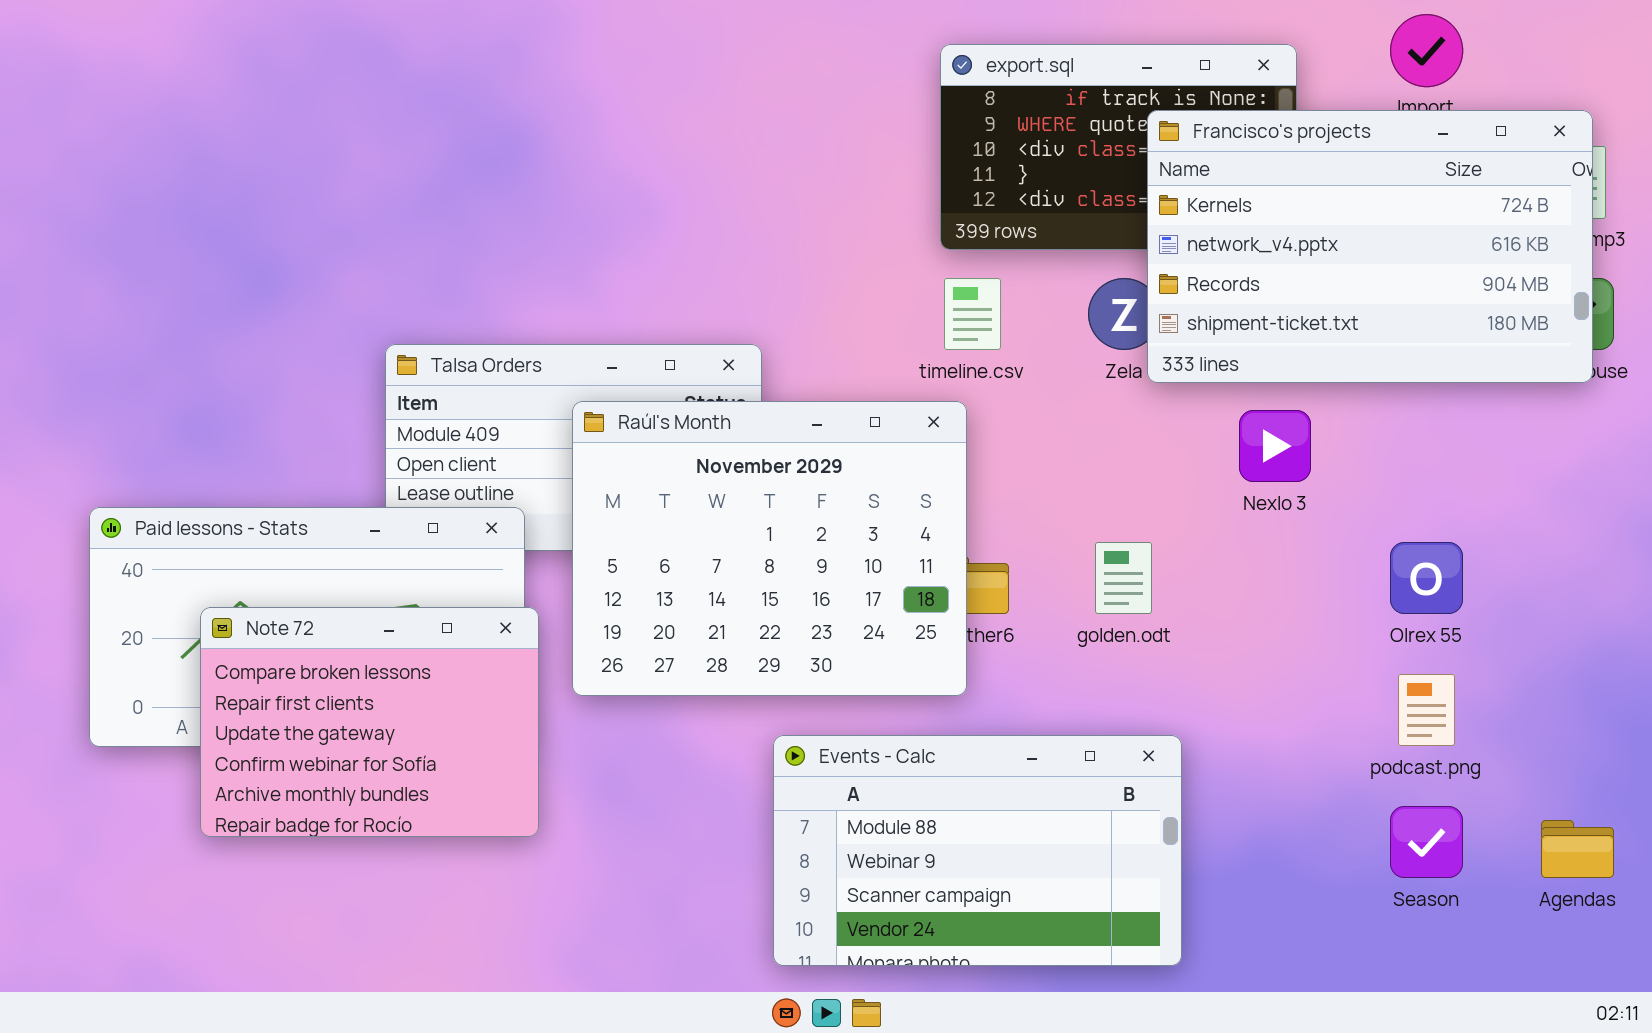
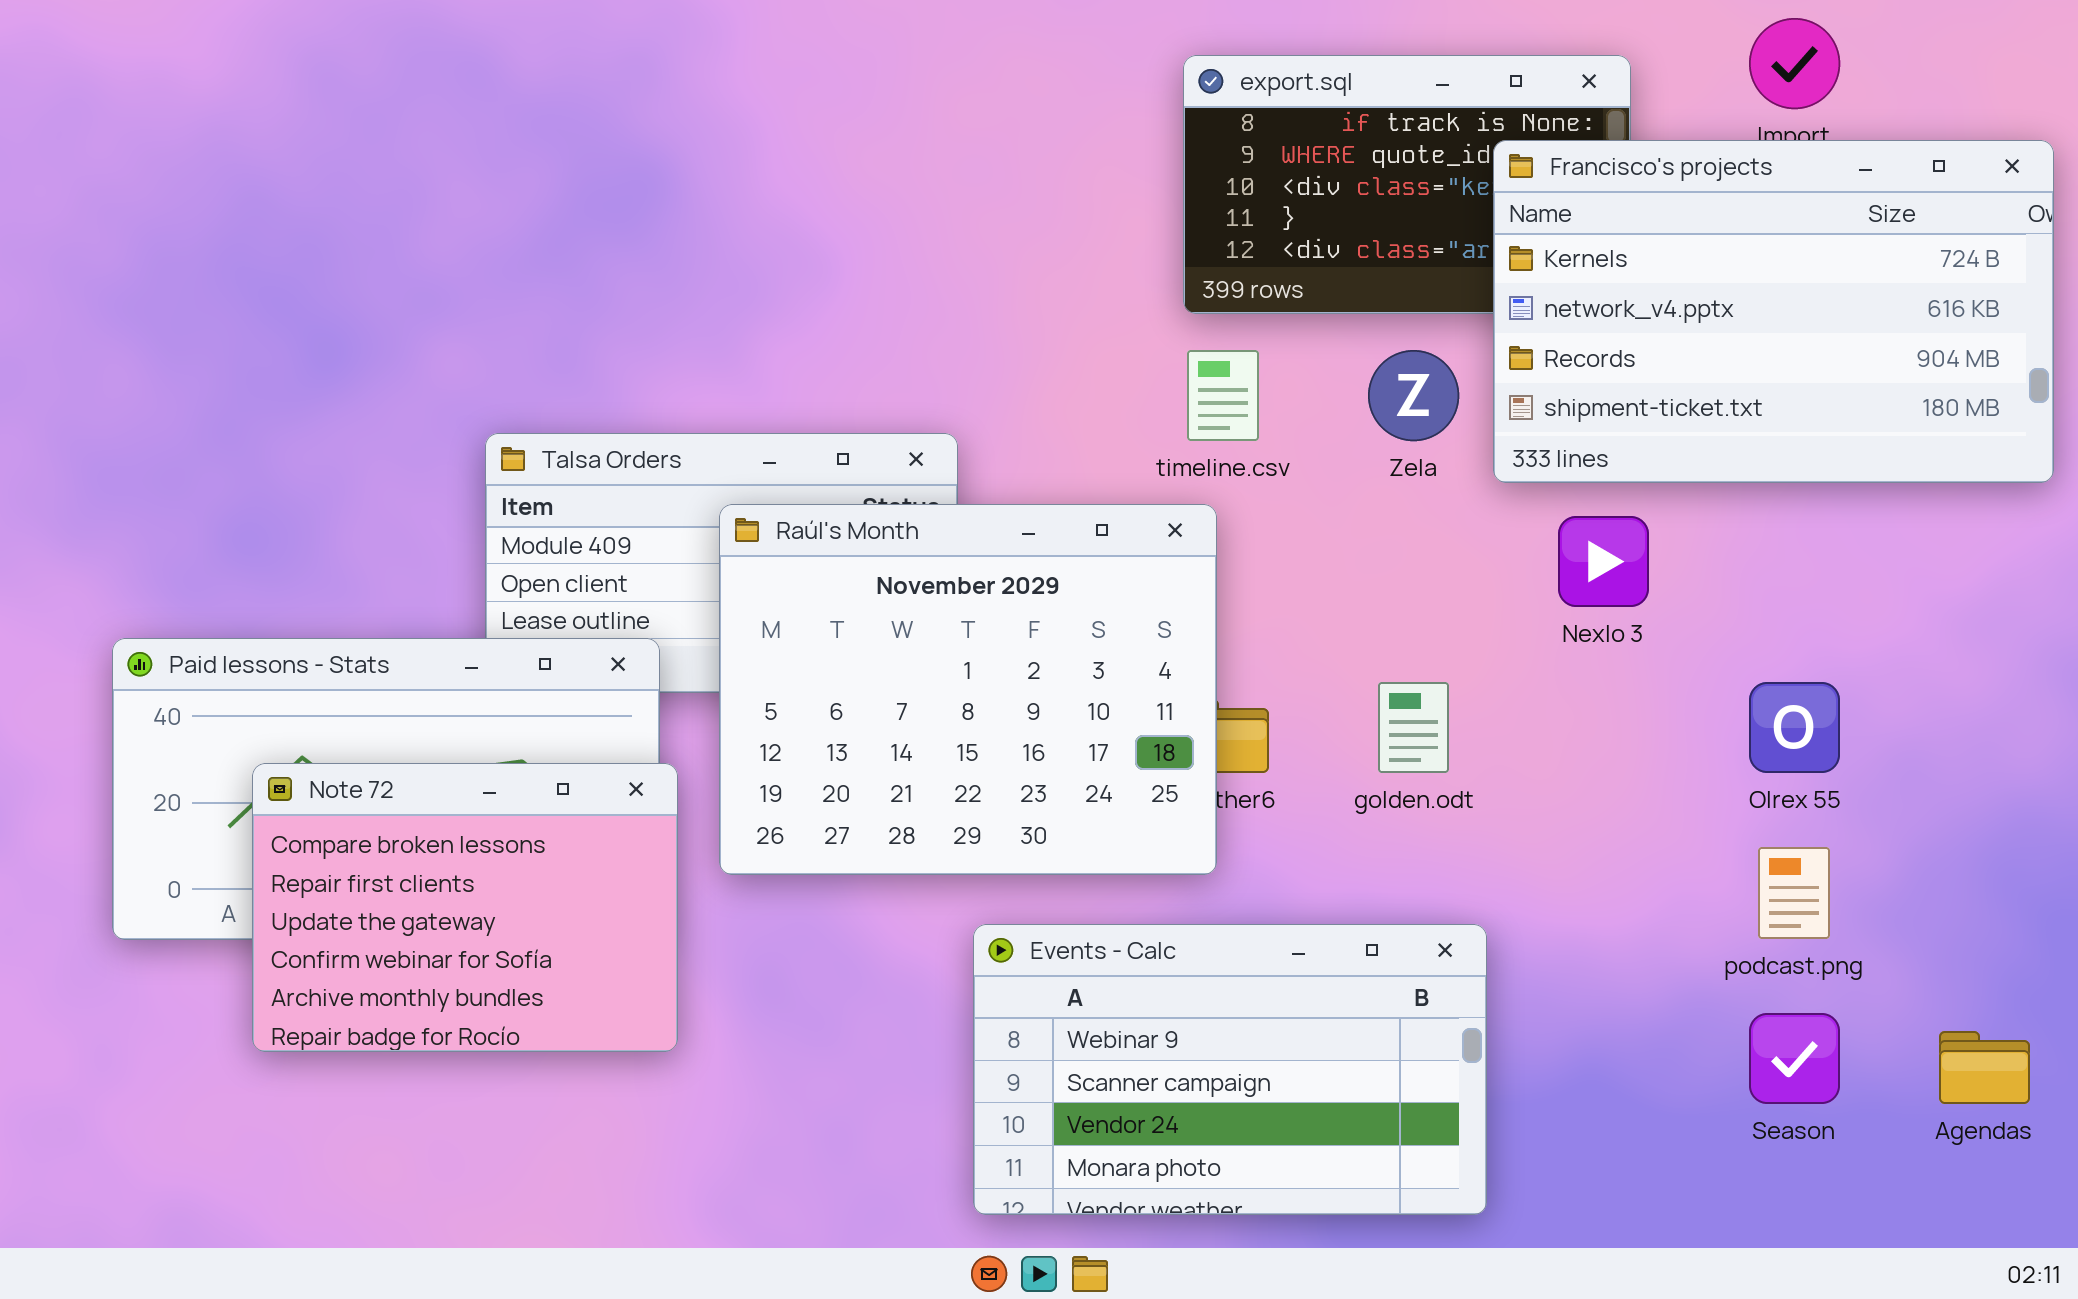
Francisco's projects: [1147,110,1593,383] -> [1493,140,2054,483], moved
Events - Calc: [773,735,1182,966] -> [973,924,1487,1215], scrolled down 1 row

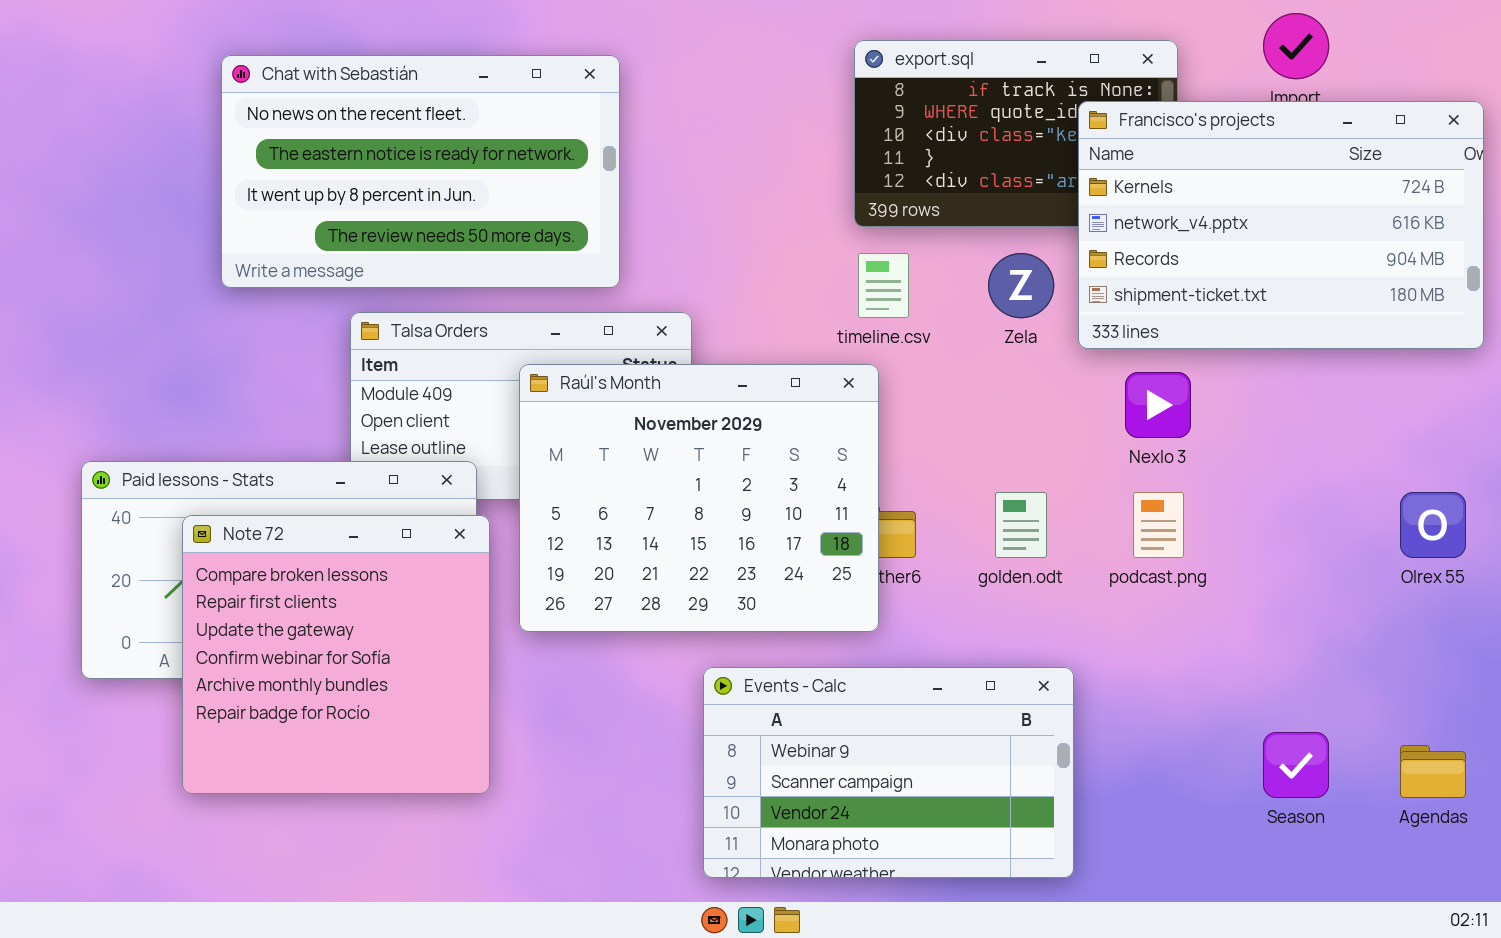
Chat with Sebastián: none -> [221,55,620,288], opened
Olrex 55: [1749,682,1840,773] -> [1400,492,1466,558], moved
Note 72: [252,763,678,1052] -> [182,515,490,794], moved, resized
podcast.png: [1758,847,1830,939] -> [1133,492,1184,558], moved

